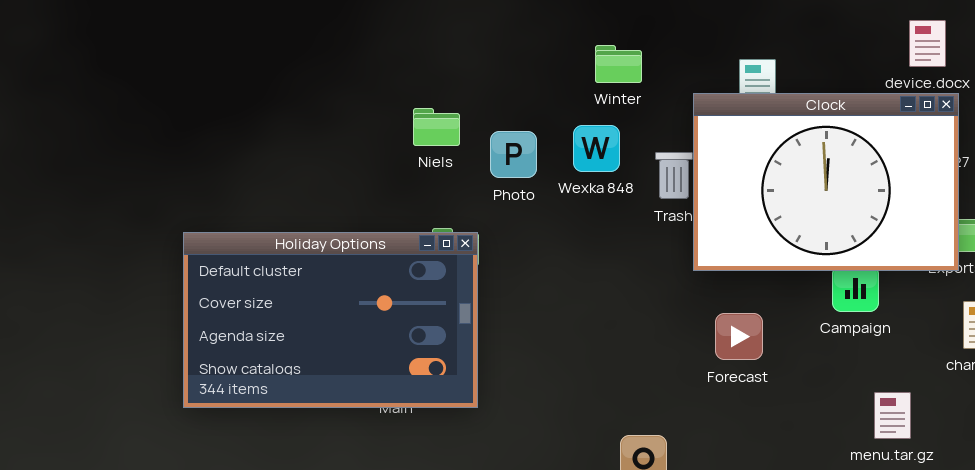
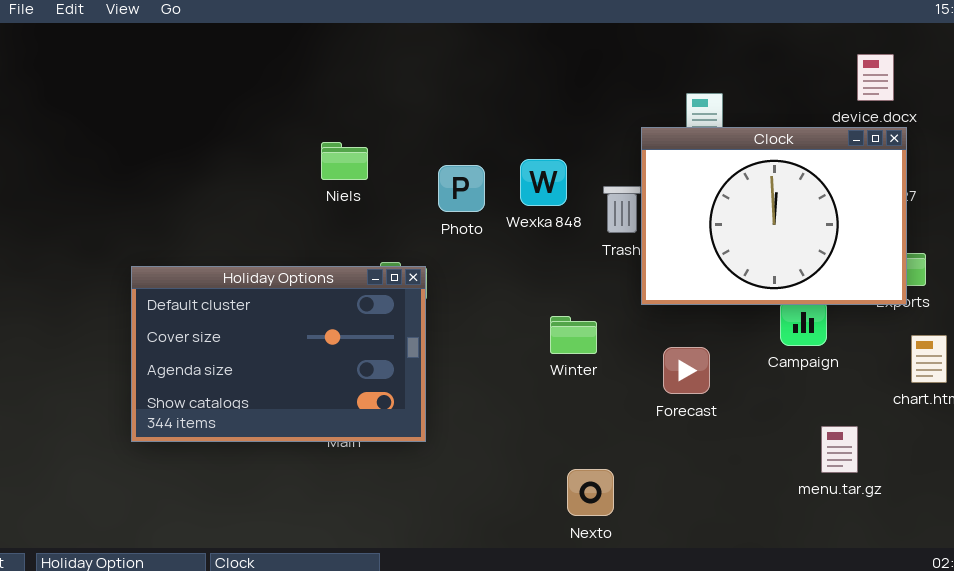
Winter: [595,45,642,83] -> [550,316,597,354], moved
Niels: [413,108,460,146] -> [321,142,368,180], moved

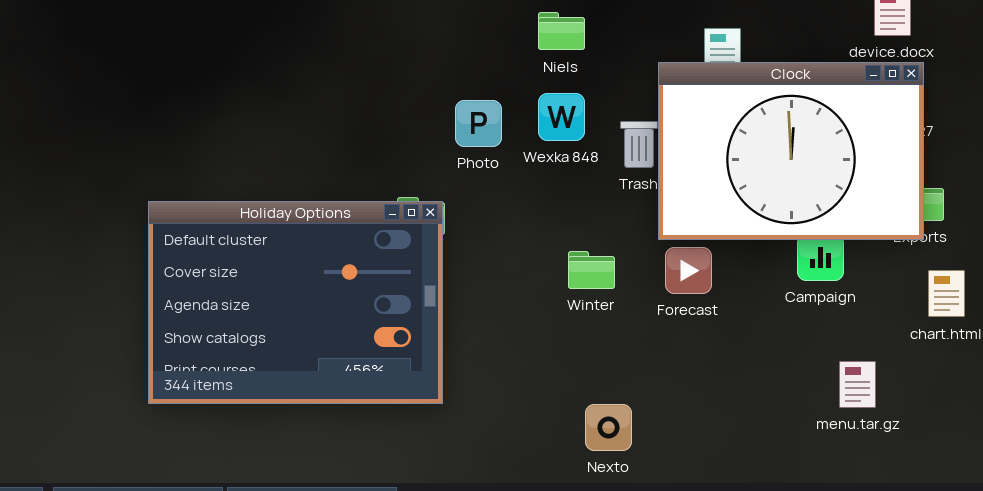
Niels: [321,142,368,180] -> [538,12,585,50], moved
Holiday Options: [131,266,426,442] -> [148,201,443,404], resized
Forecast: [663,347,710,394] -> [665,247,712,294], moved

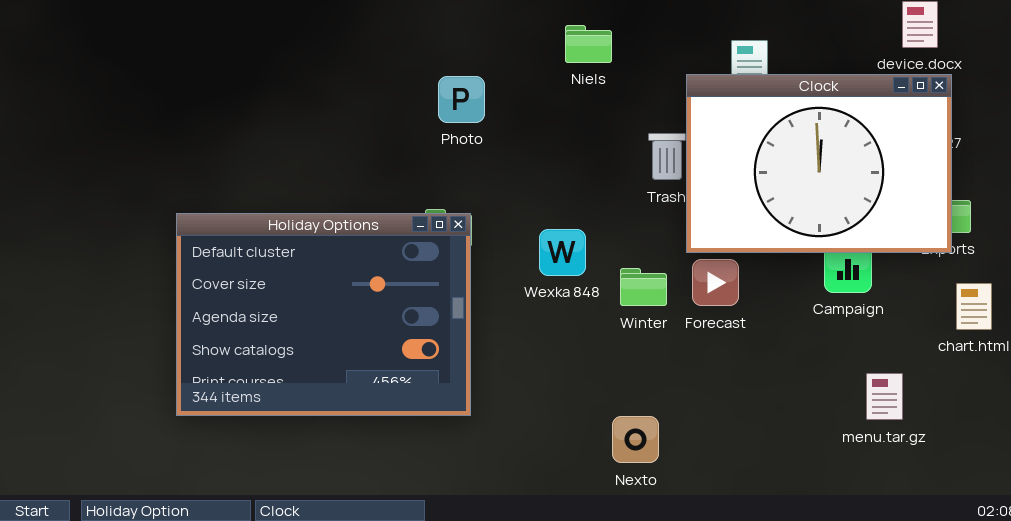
Wexka 848: [538,93,585,141] -> [539,229,586,276], moved
Photo: [455,100,502,147] -> [438,76,485,123], moved
Winter: [568,251,615,289] -> [620,268,667,306], moved

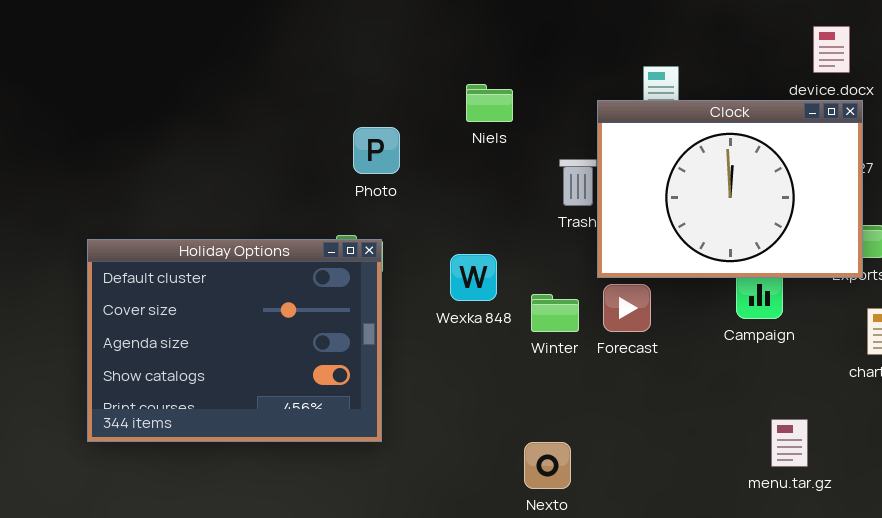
Niels: [565,25,612,63] -> [466,84,513,122], moved
Photo: [438,76,485,123] -> [353,127,400,174], moved
menu.tar.gz: [866,373,903,420] -> [771,419,808,467], moved

